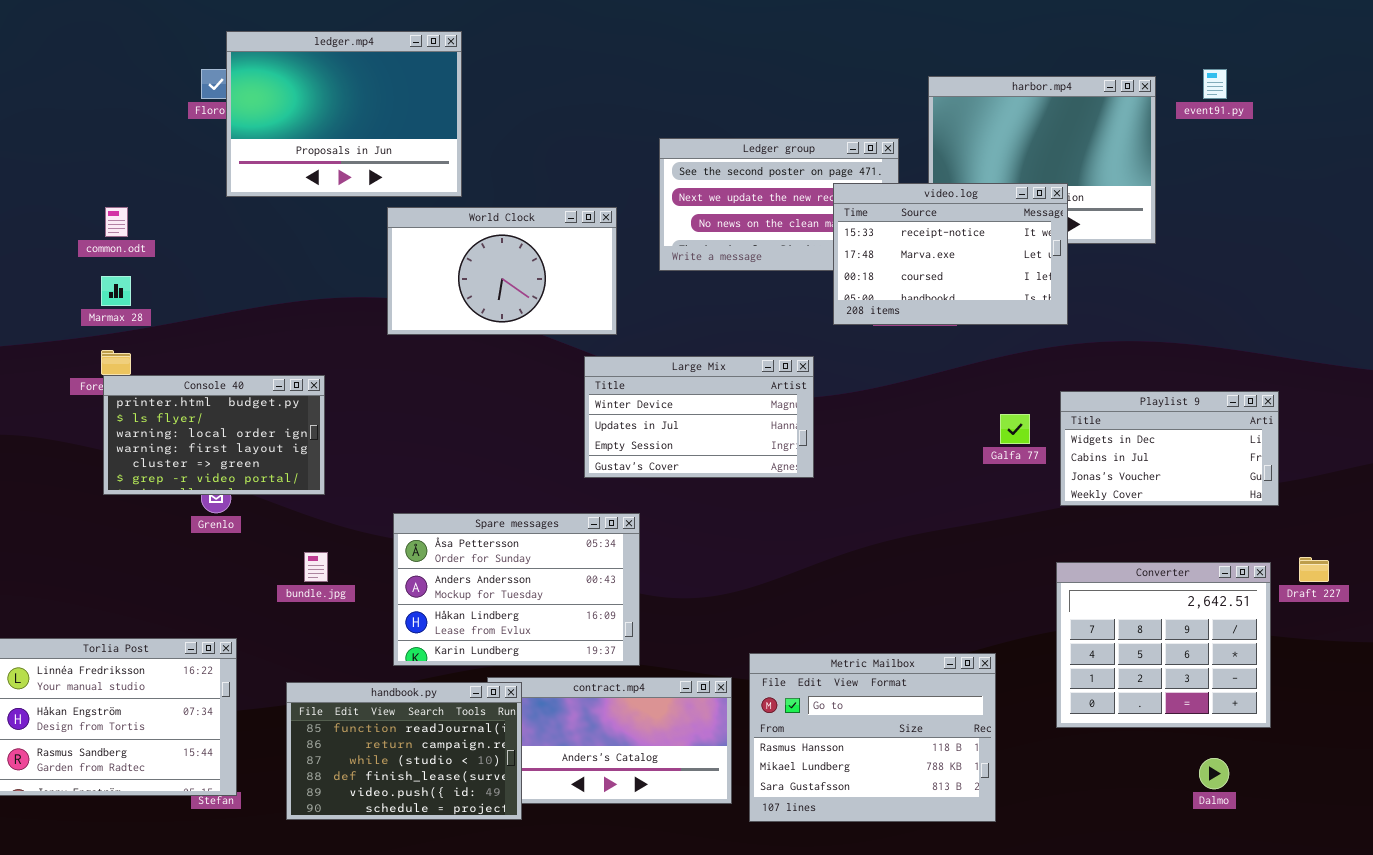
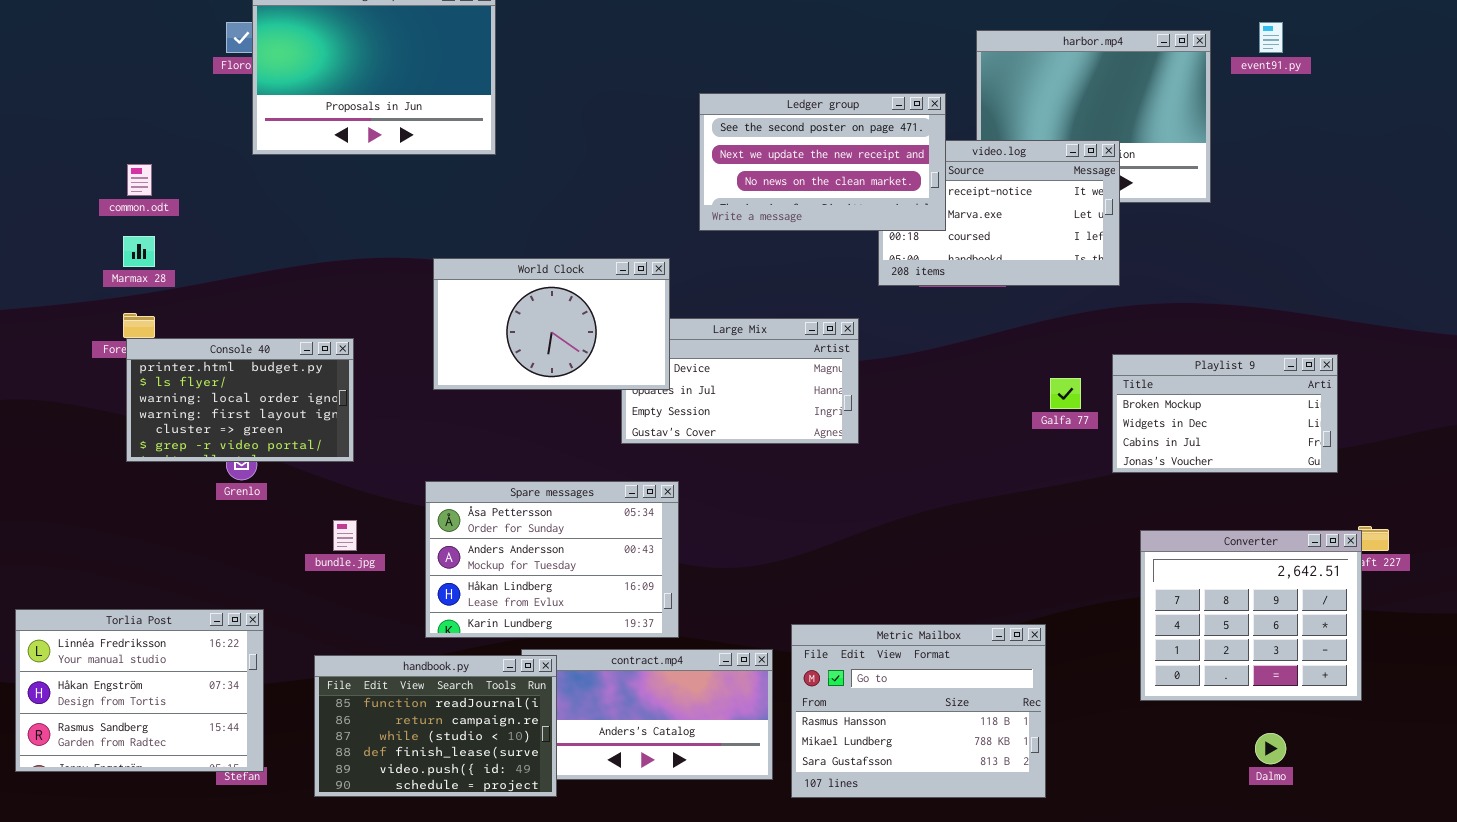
Ledger group: [659,138,899,271] -> [699,93,946,231], raised
World Clock: [387,207,617,335] -> [433,258,670,390], moved
Playlist 9: [1060,391,1279,506] -> [1112,354,1338,473], scrolled up 1 row
Converter: [1056,562,1271,728] -> [1140,530,1362,701], moved

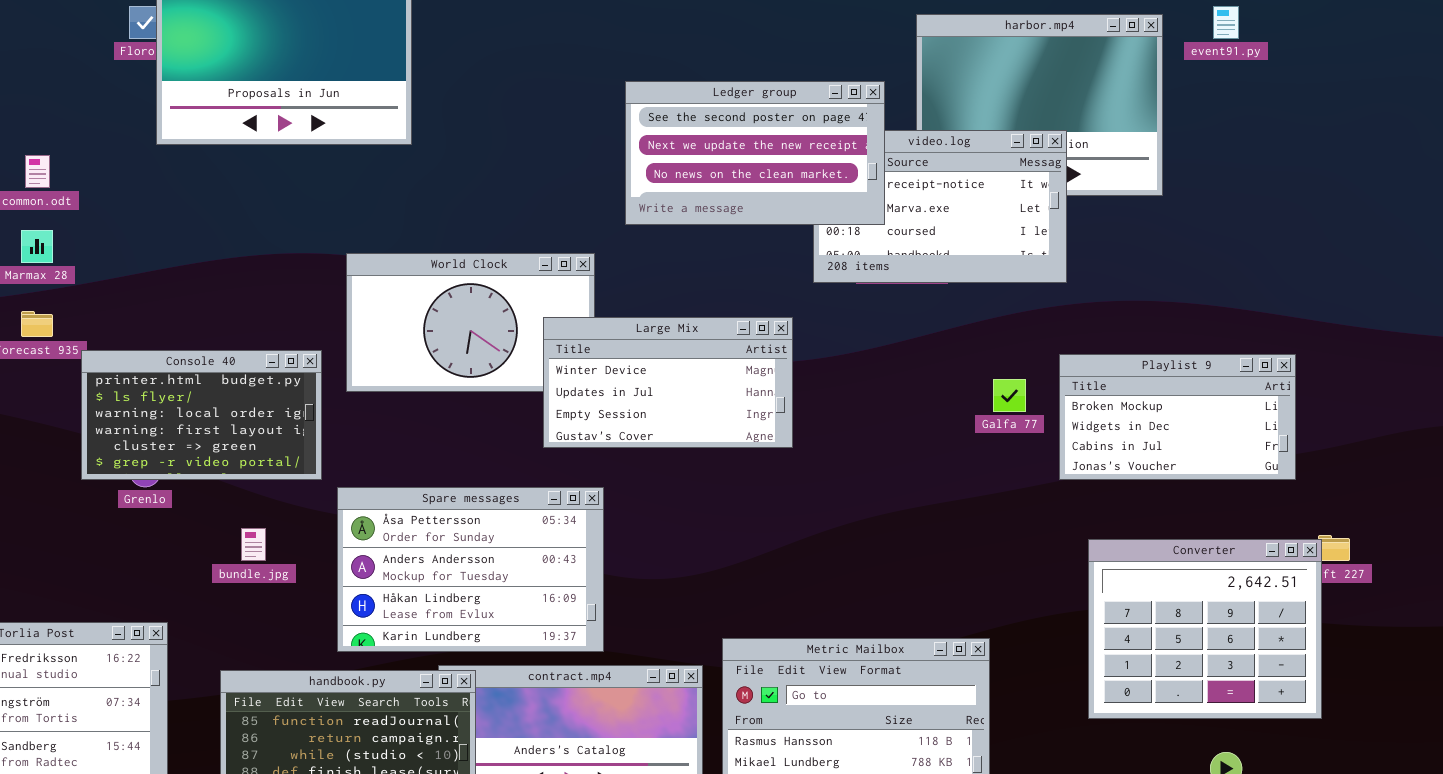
Large Mix: [621,318,859,444] -> [543,317,793,448], raised
Console 40: [126,338,354,462] -> [81,350,322,480], moved

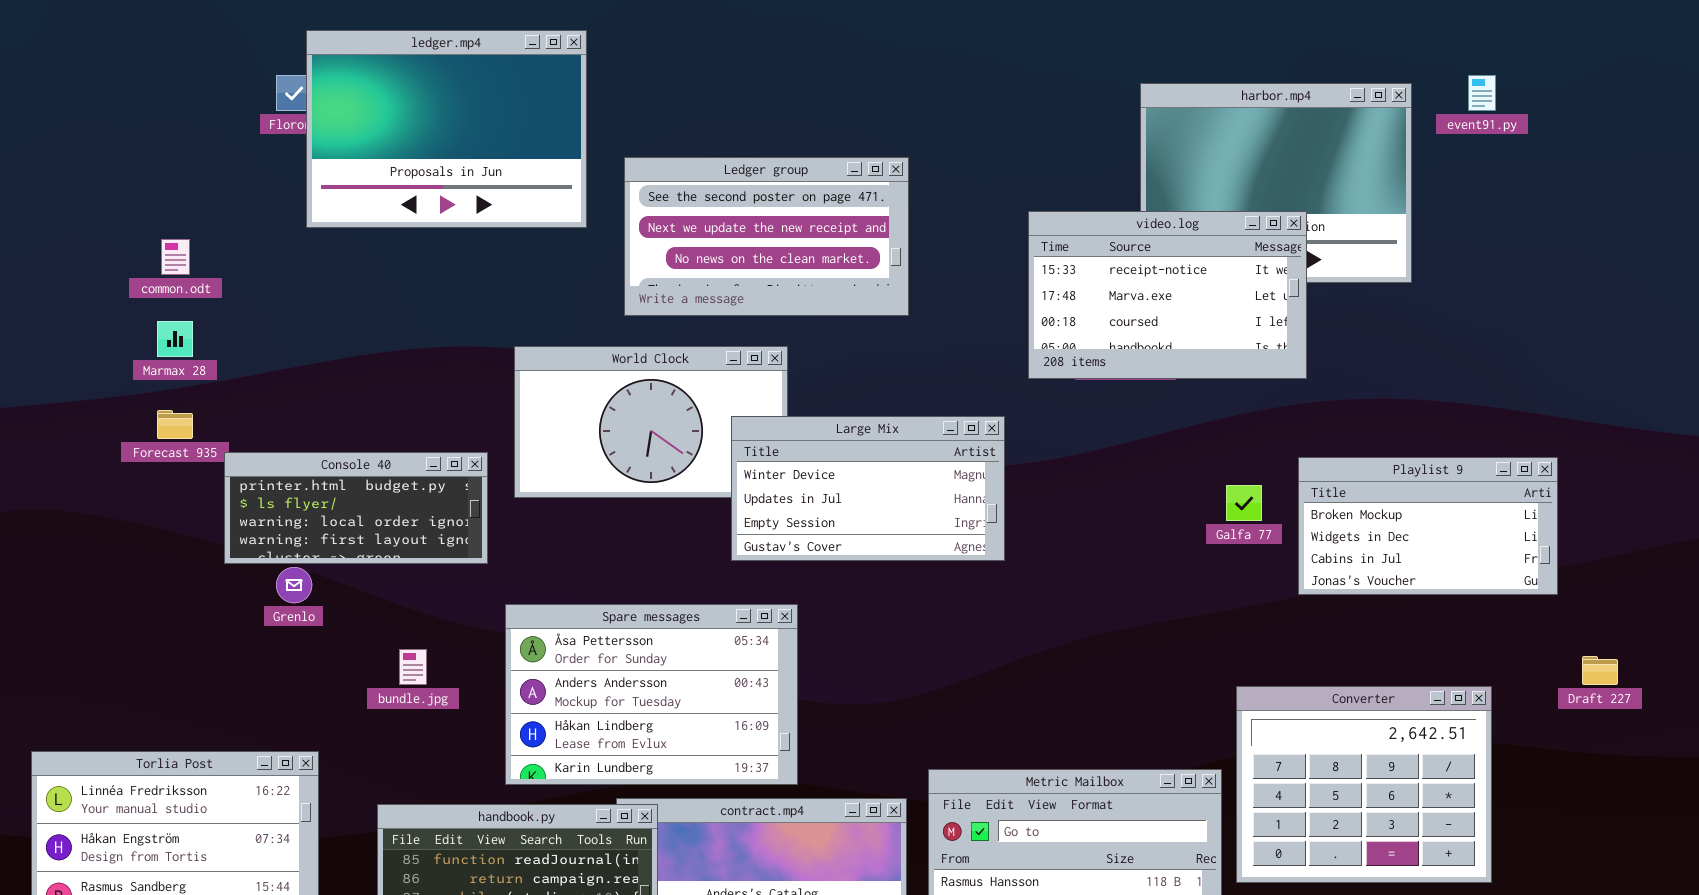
Ledger group: [625,81,885,225] -> [624,157,909,316], moved
Console 40: [81,350,322,480] -> [224,452,488,564], resized
Converter: [1088,539,1322,719] -> [1236,686,1492,883], moved

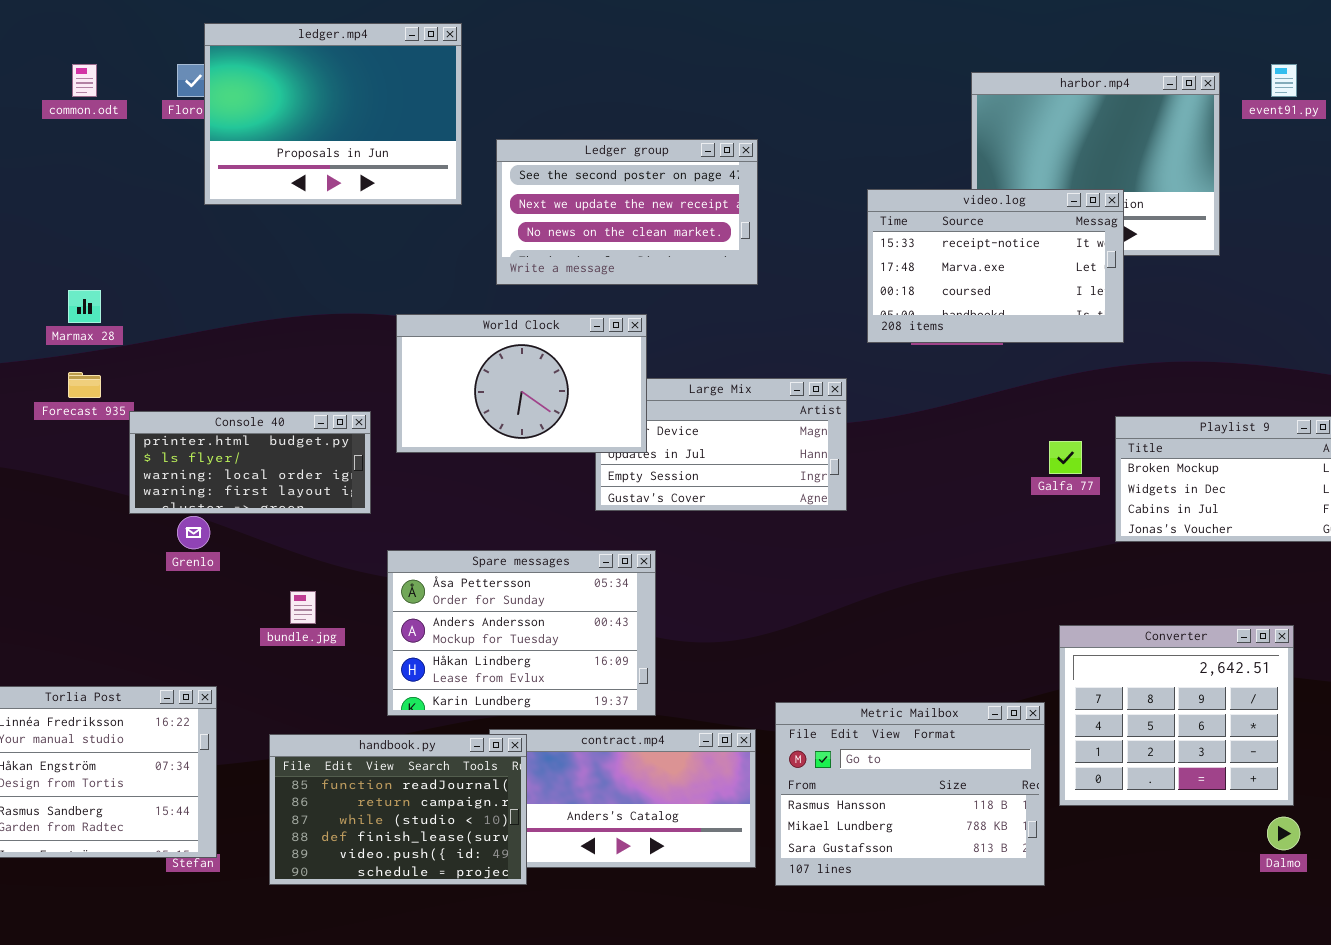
common.odt: [161,239,190,275] -> [72,64,97,97], moved
World Clock: [514,346,788,498] -> [396,314,647,453], raised

